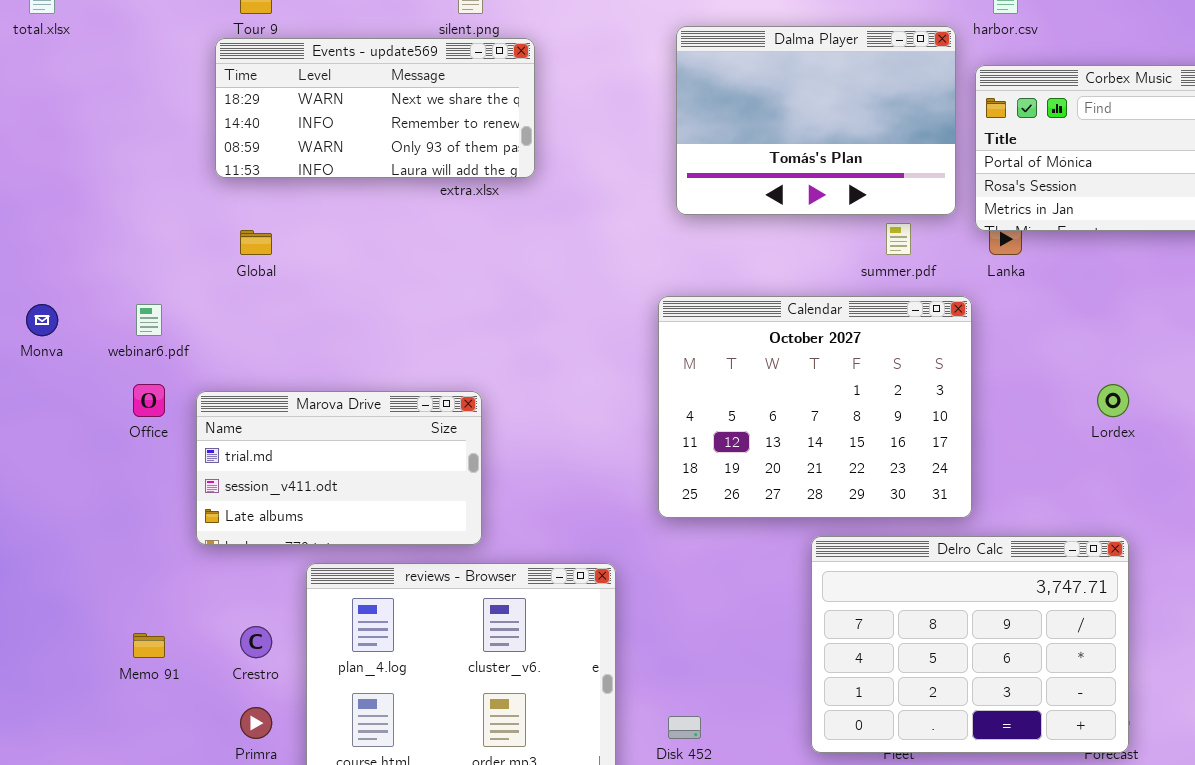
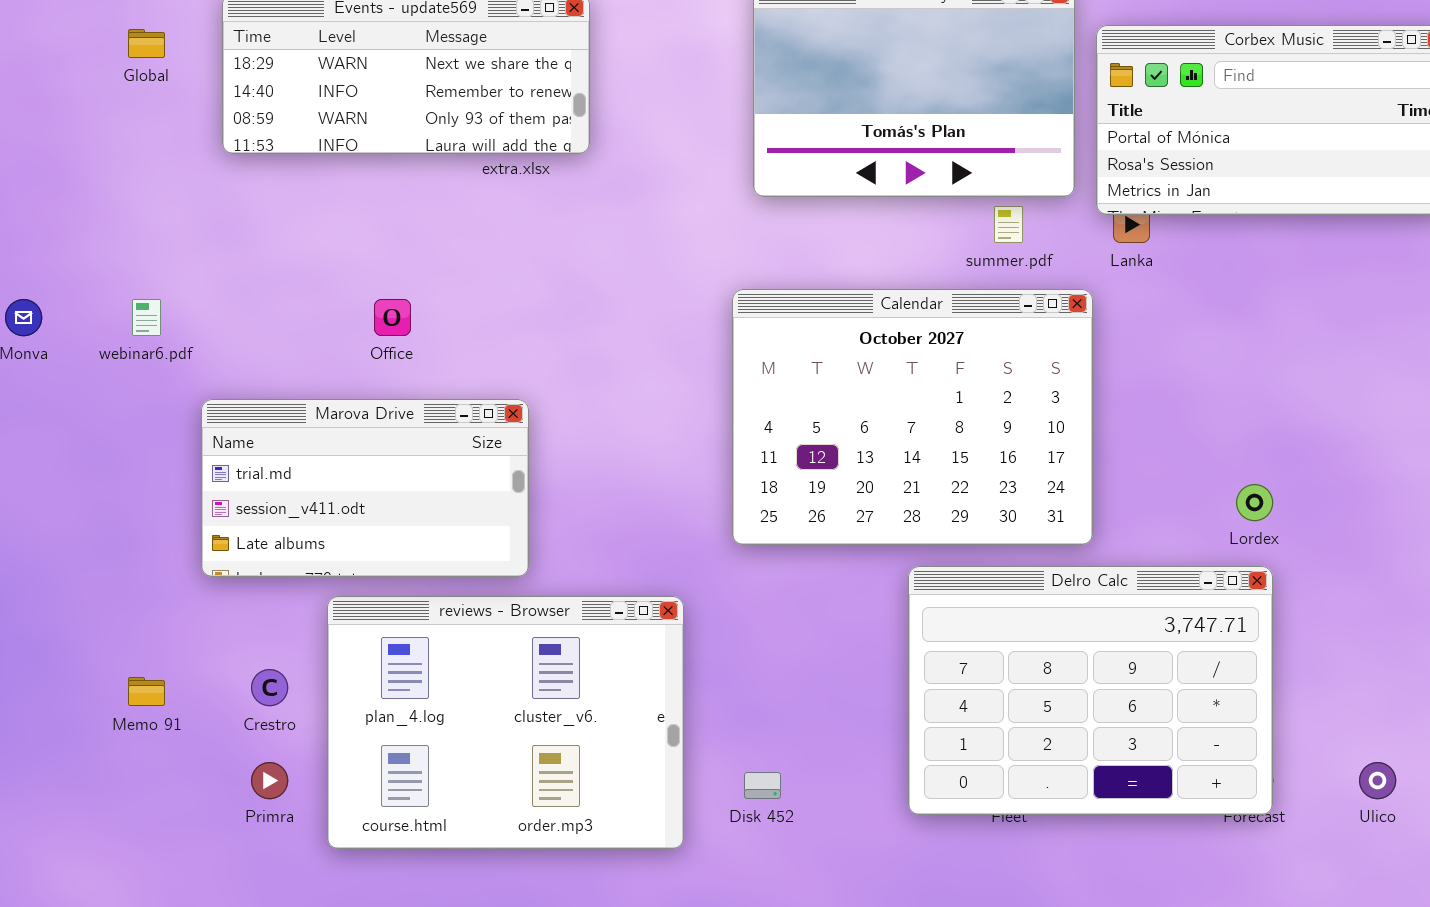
Global: [240,230,272,255] -> [128,29,165,58], moved
Office: [133,384,165,417] -> [374,299,411,336], moved
Lordex: [1097,384,1129,417] -> [1236,484,1273,521], moved

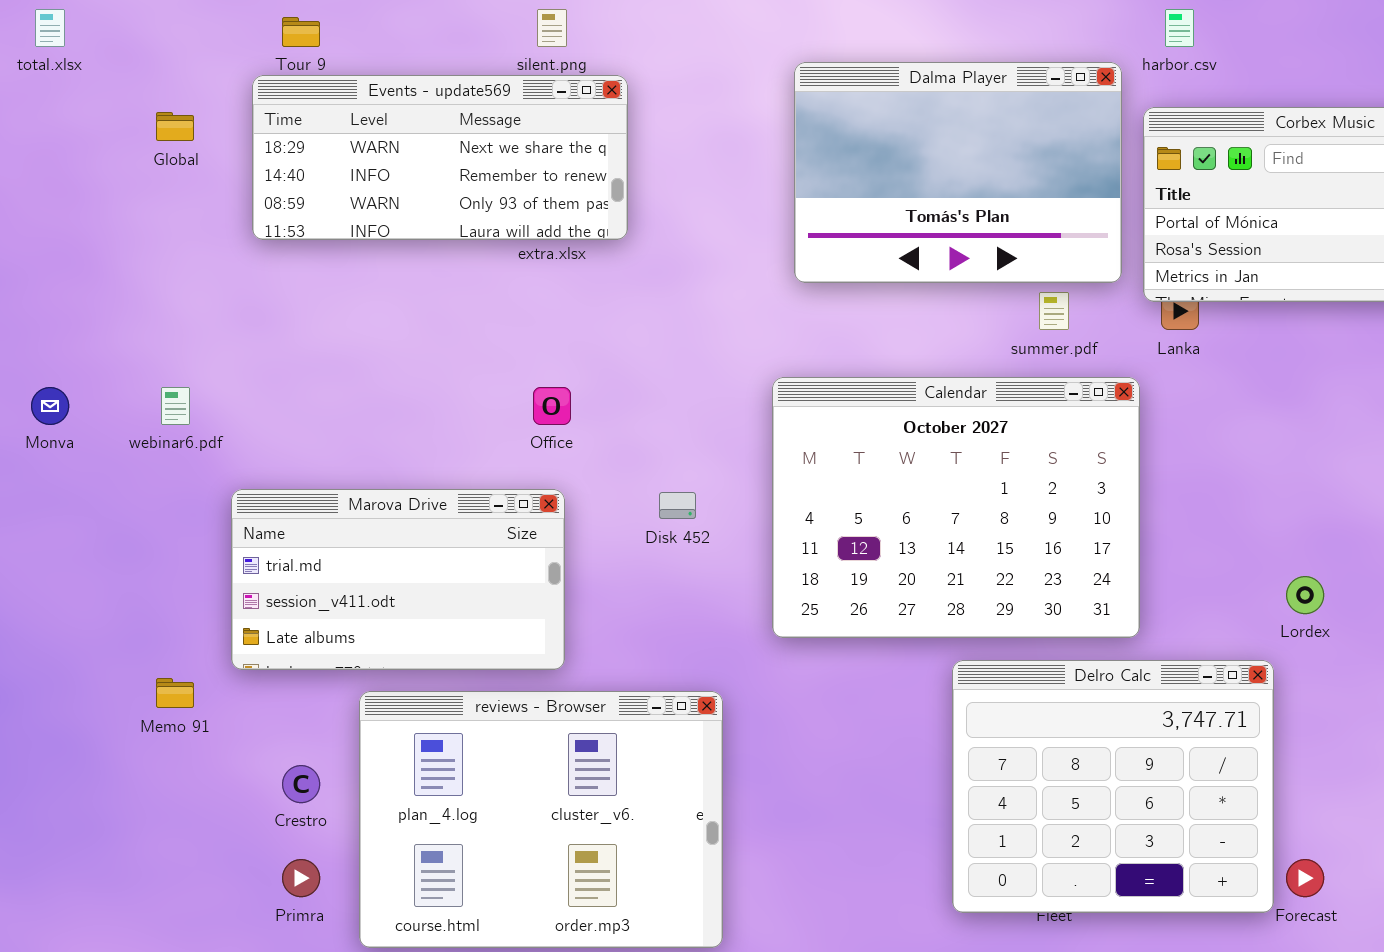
Office: [374,299,411,336] -> [533,387,571,425], moved
Delro Calc: [908,566,1273,815] -> [952,660,1274,913], resized
Memo 91: [128,677,165,706] -> [156,678,194,708], moved
Disk 452: [744,772,781,799] -> [659,492,696,519], moved

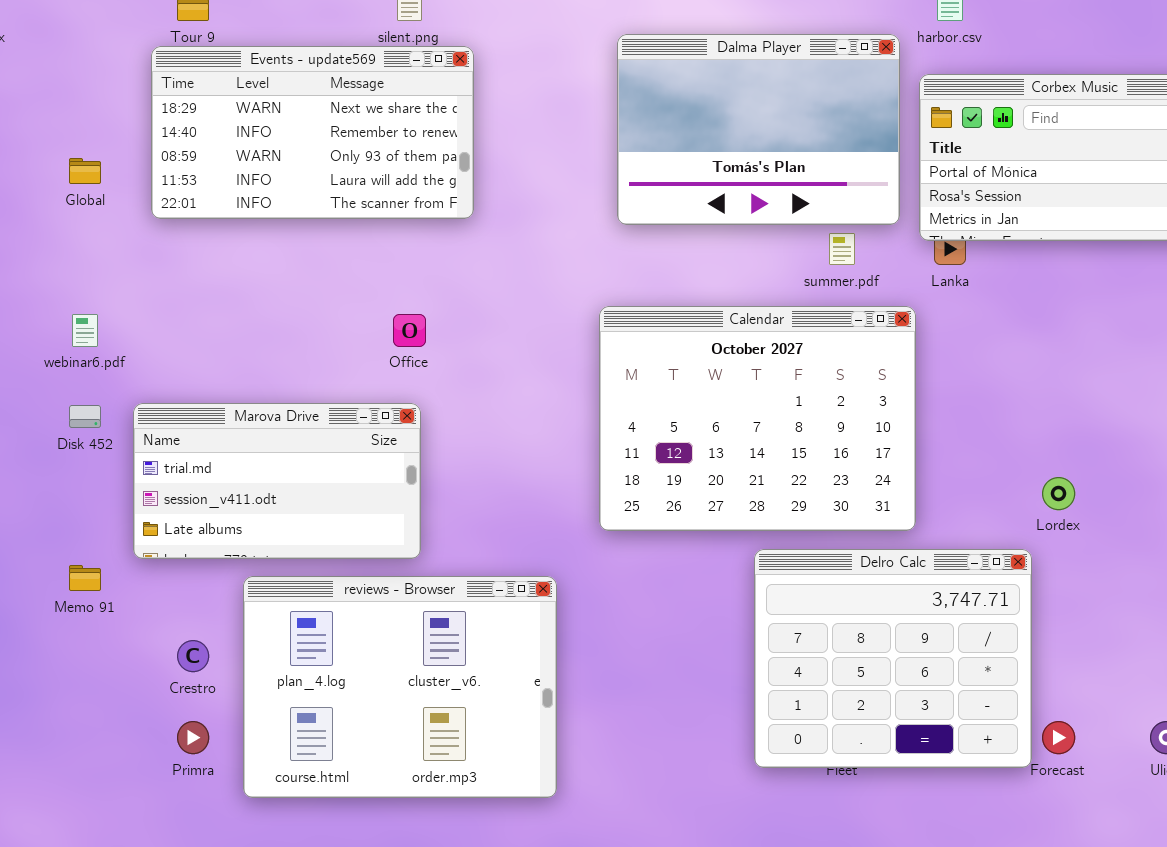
Events - update569: [252,75,628,240] -> [151,46,474,219], resized
Global: [156,112,194,141] -> [69,158,101,184], moved
Disk 452: [659,492,696,519] -> [69,405,101,428], moved

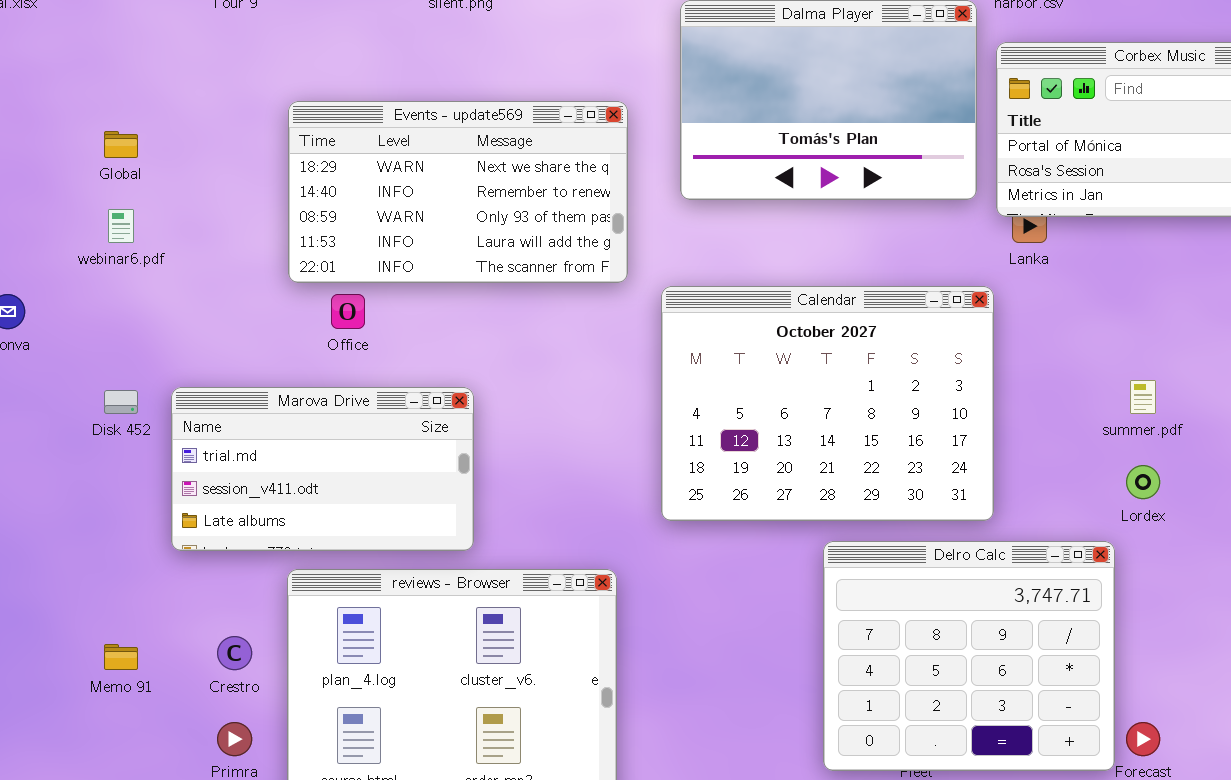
Events - update569: [151,46,474,219] -> [288,101,628,283], moved
summer.pdf: [829,233,855,265] -> [1130,380,1156,414], moved
webinar6.pdf: [72,314,98,347] -> [108,209,134,243], moved
Office: [393,314,426,347] -> [331,294,365,329], moved
Memo 91: [69,565,101,591] -> [104,644,138,670], moved

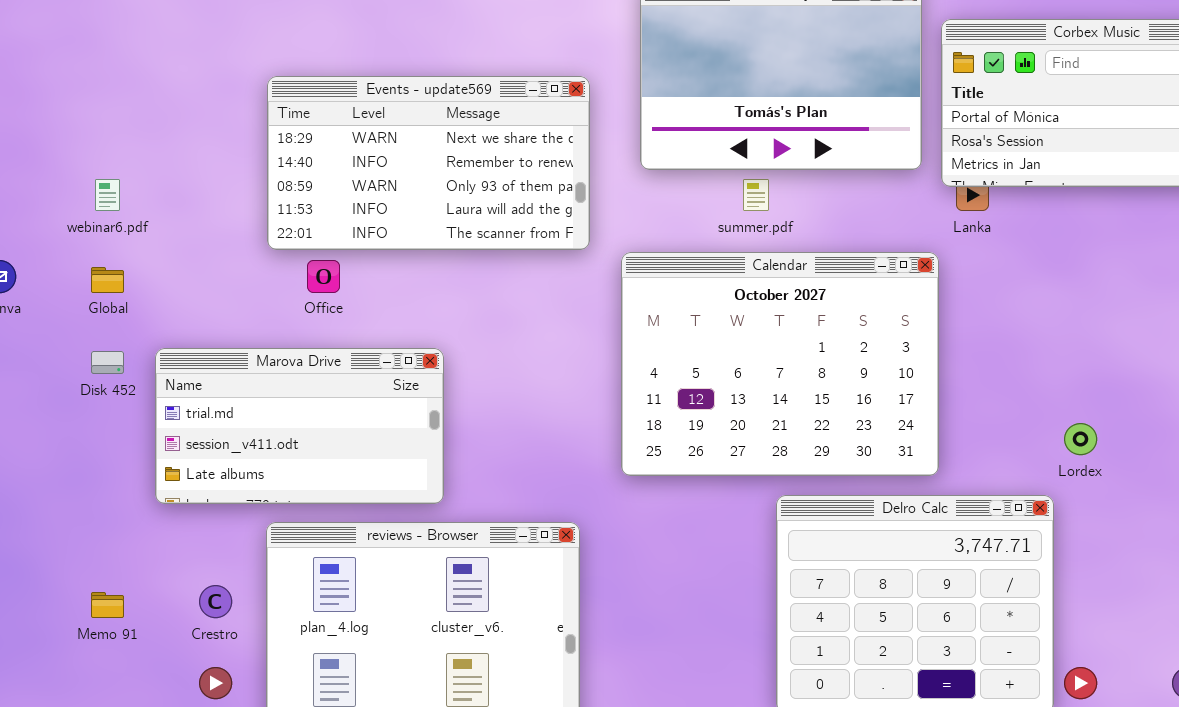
Global: [104,131,138,158] -> [91,267,124,293], moved
summer.pdf: [1130,380,1156,414] -> [743,179,769,211], moved

